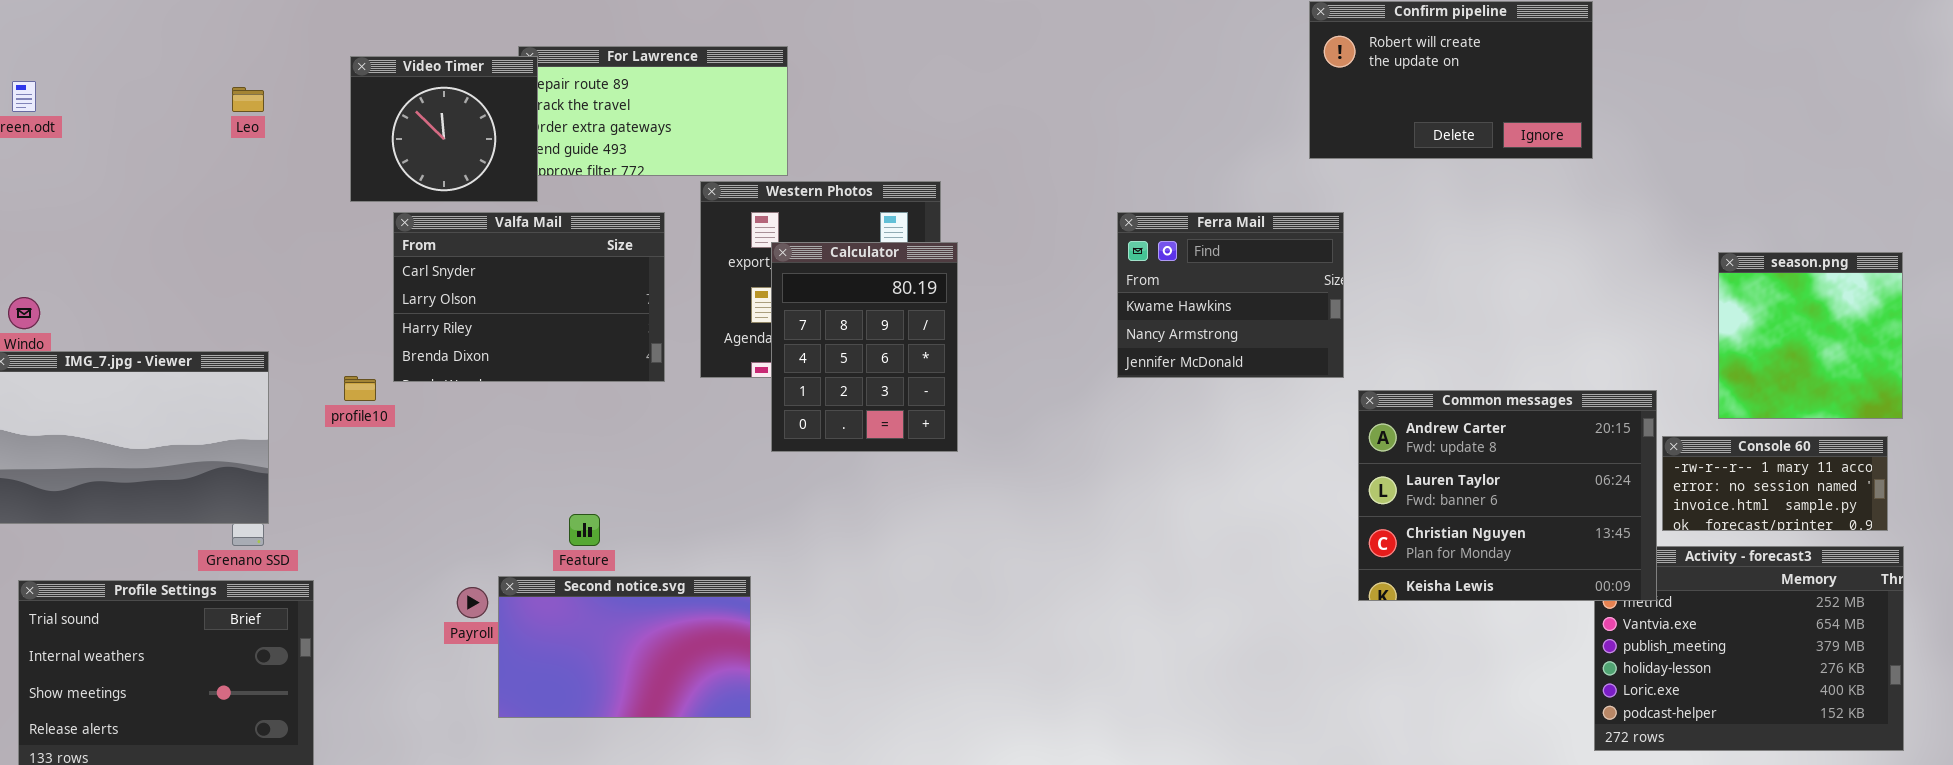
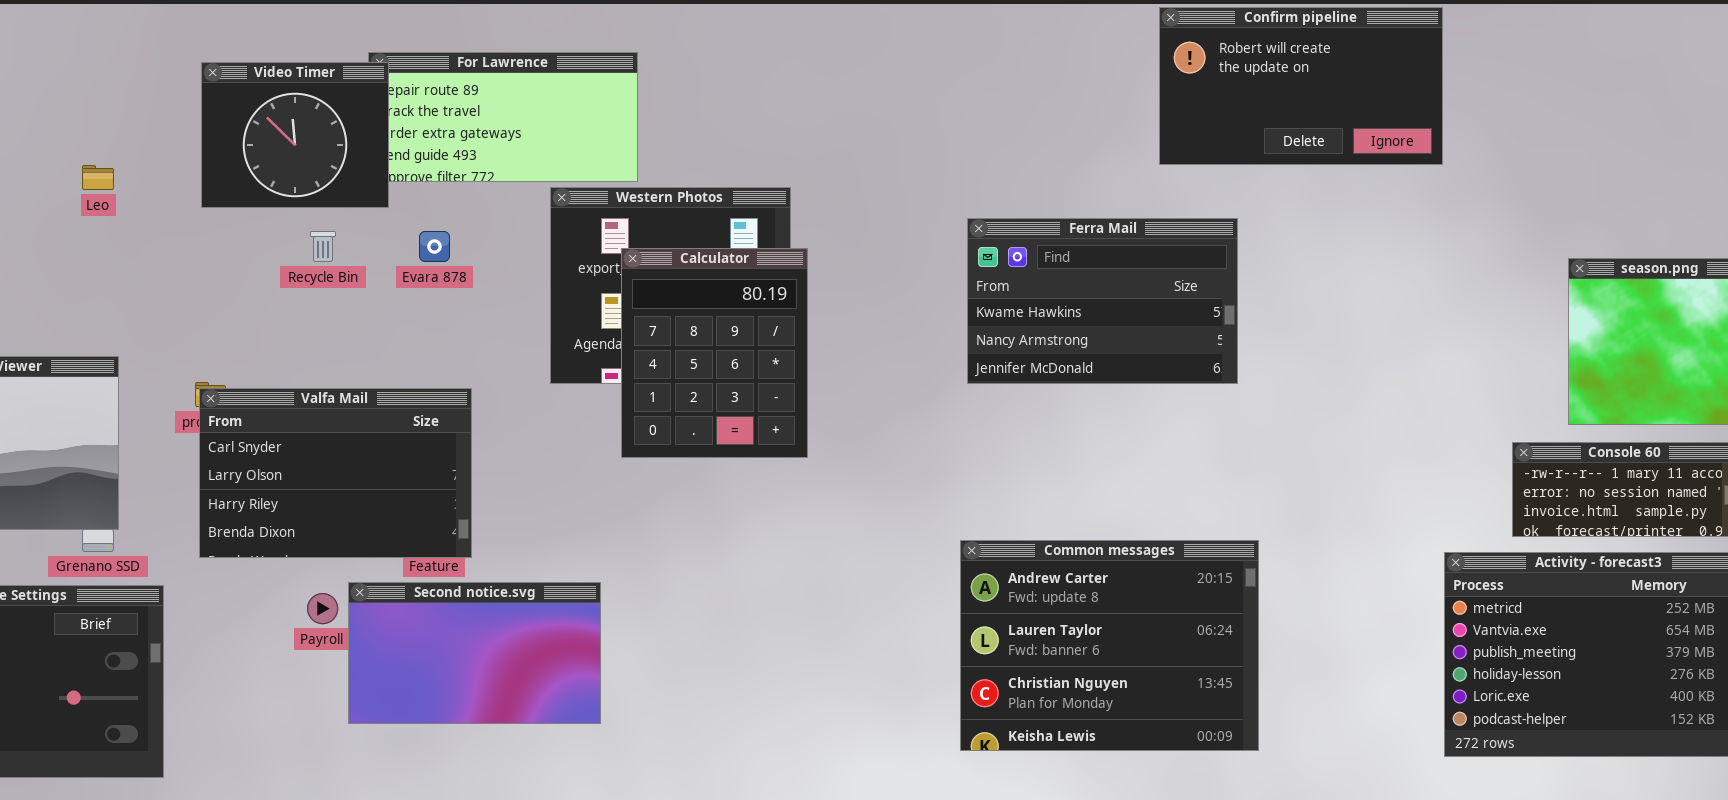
Leo: [232,87,264,112] -> [82,165,114,190], moved
Valfa Mail: [393,212,665,382] -> [199,388,472,558], moved
Ferra Mail: [1117,212,1344,378] -> [967,218,1238,384], resized
Common messages: [1358,390,1657,601] -> [960,540,1259,751], moved

